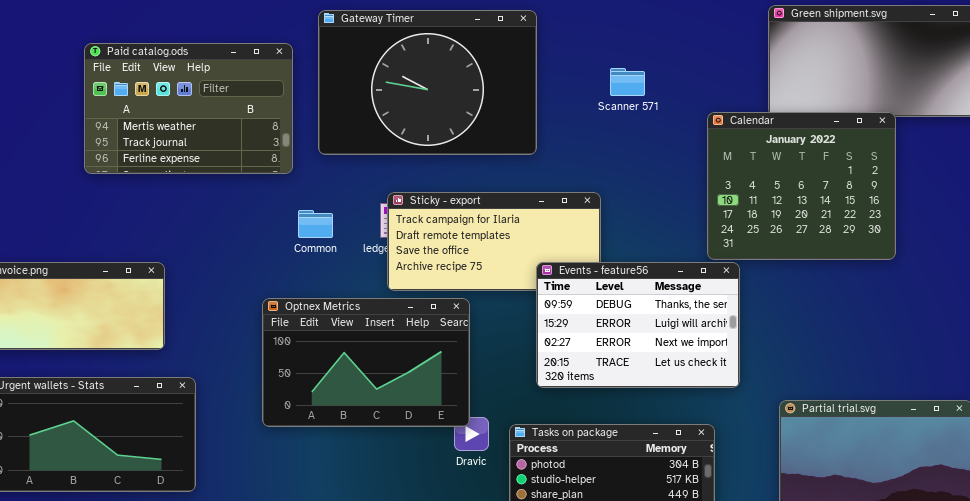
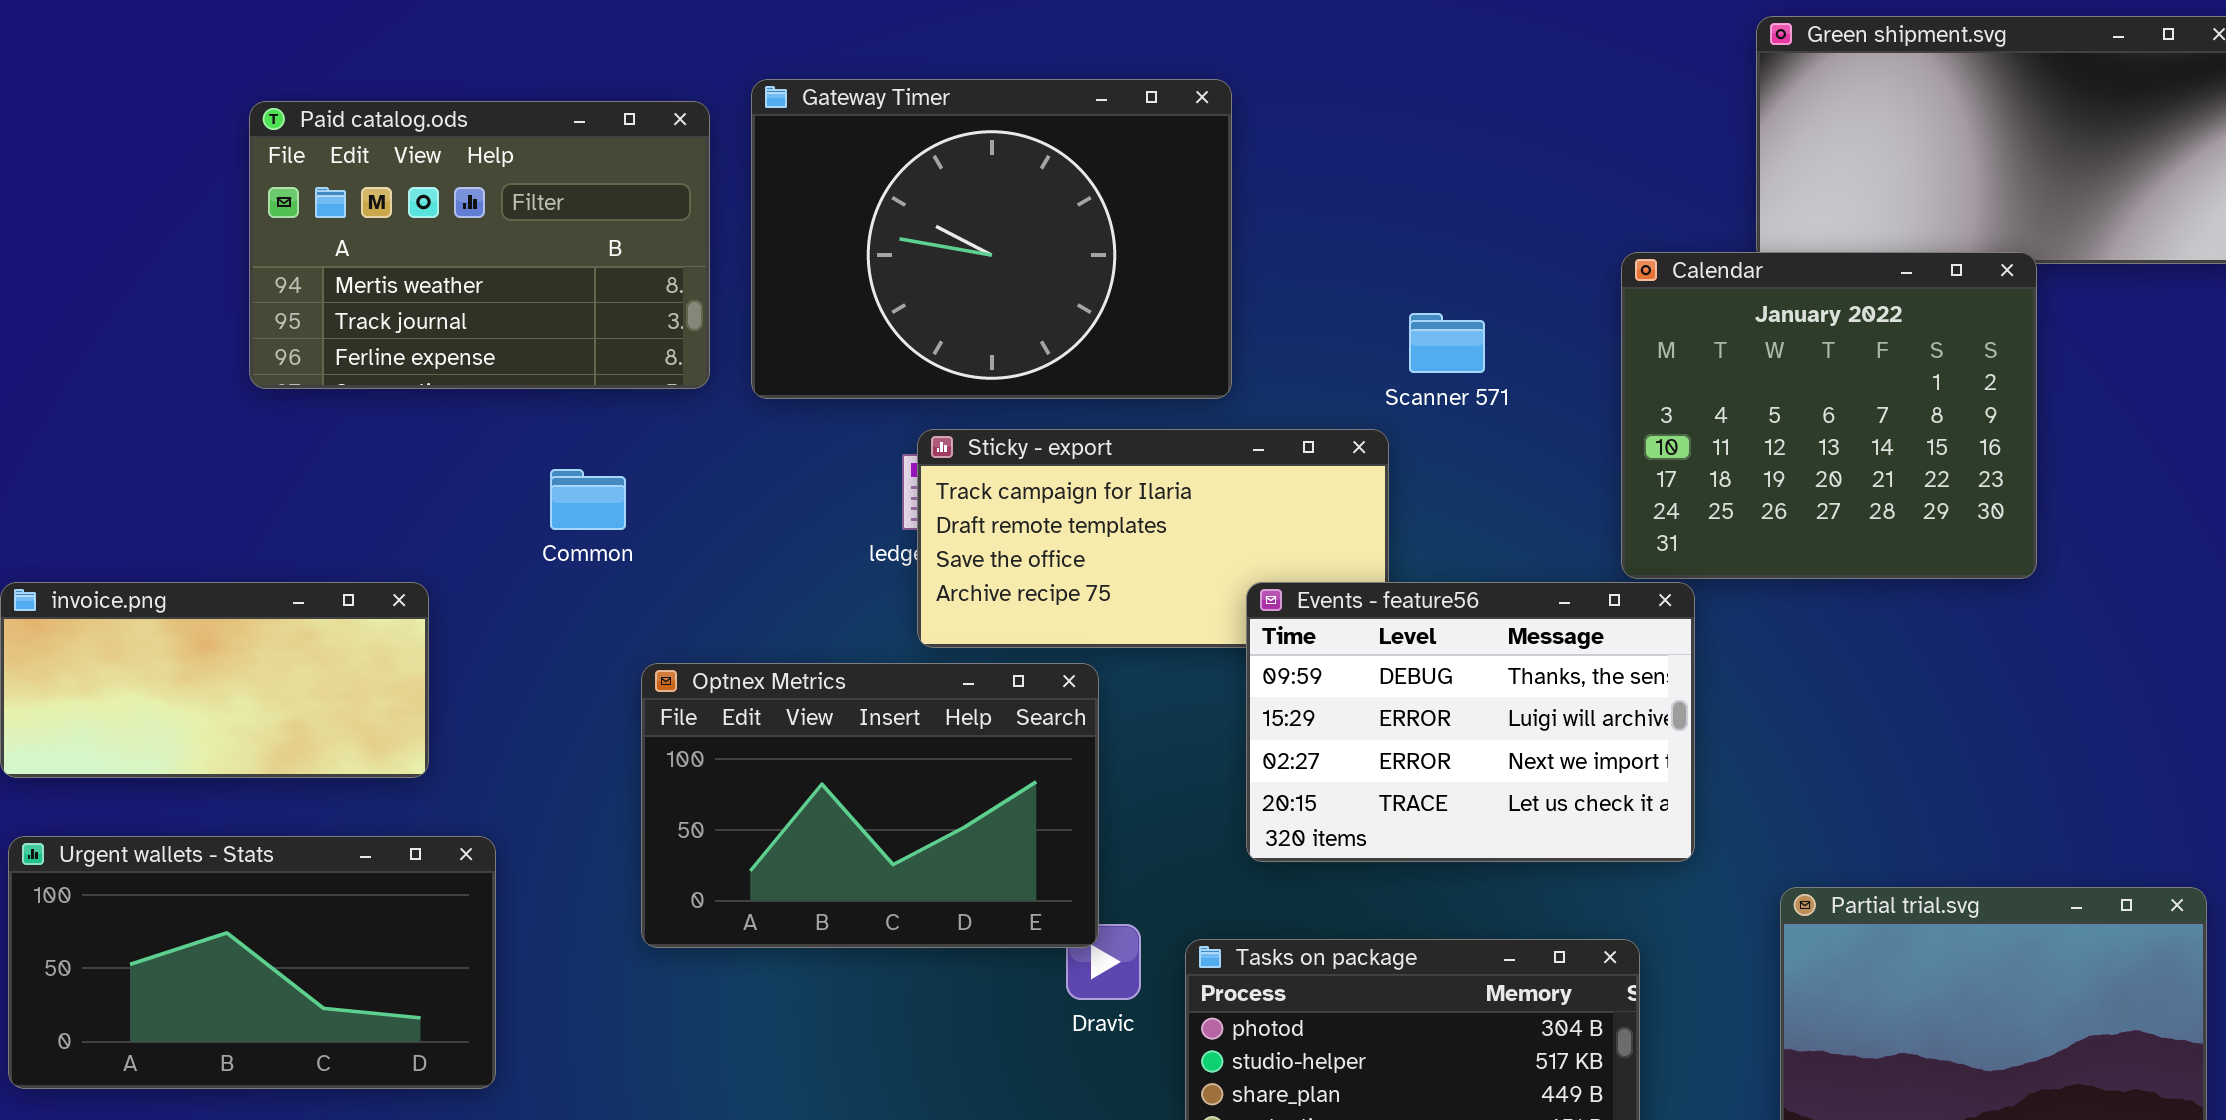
Gateway Timer: [318,10,537,155] -> [751,79,1232,399], moved
Scanner 571: [610,68,645,96] -> [1409,313,1485,373], moved
Common: [298,210,333,238] -> [550,469,626,530], moved

